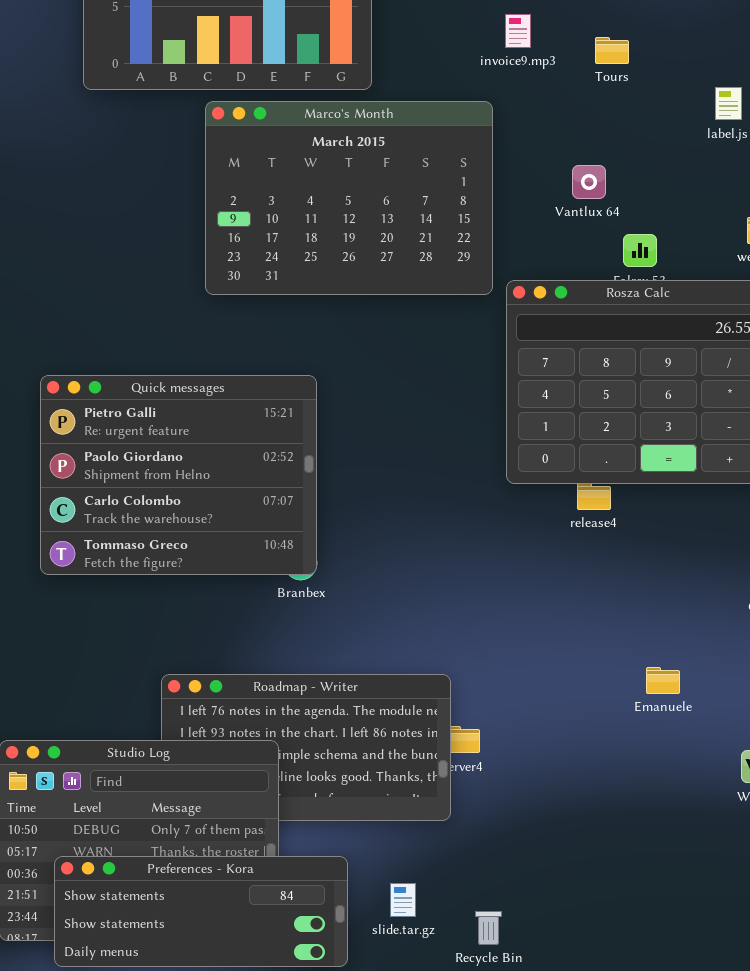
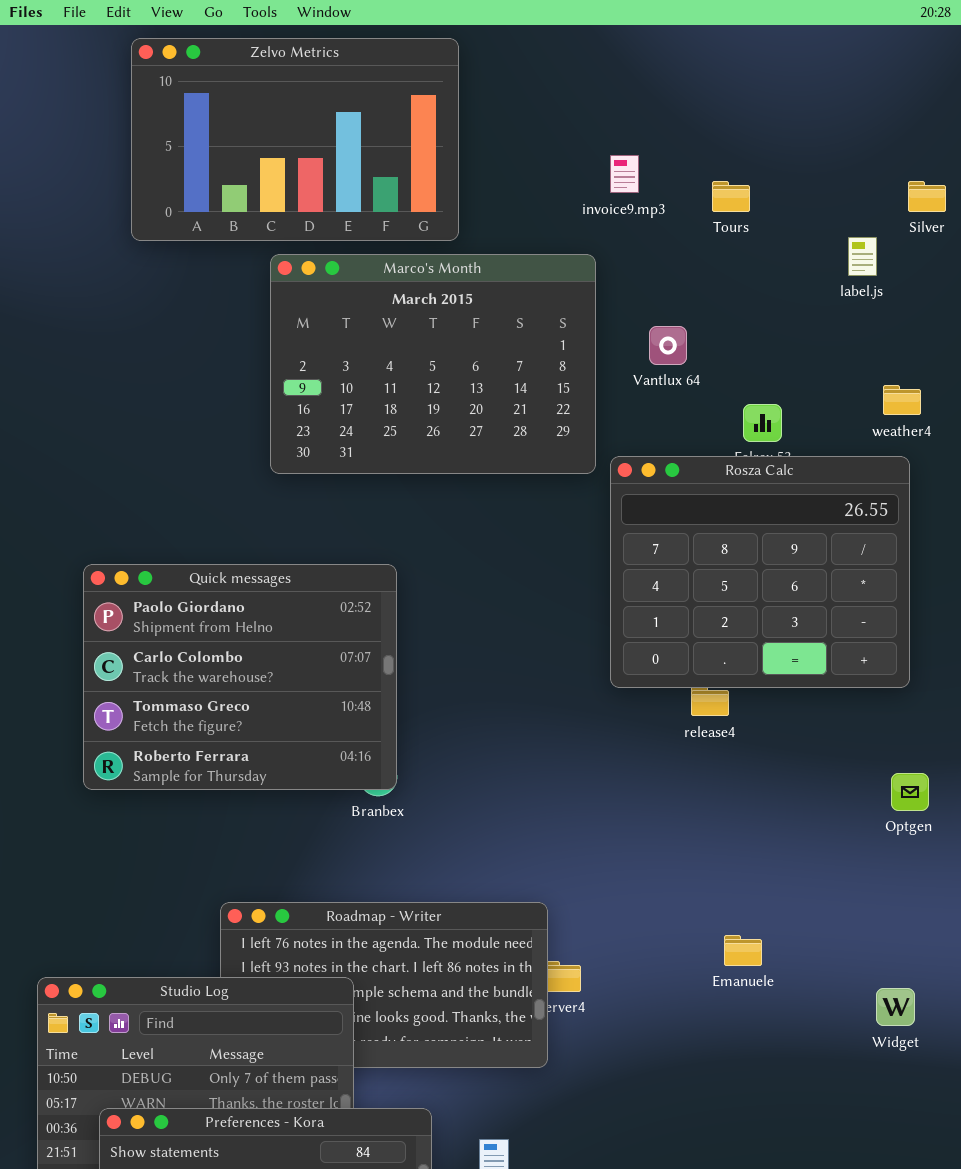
Vantlux 64: [572,165,606,199] -> [649,326,687,365], moved
Quick messages: [40,375,317,575] -> [83,564,397,790], scrolled down 1 row
Emanuele: [646,667,680,694] -> [724,935,762,966], moved

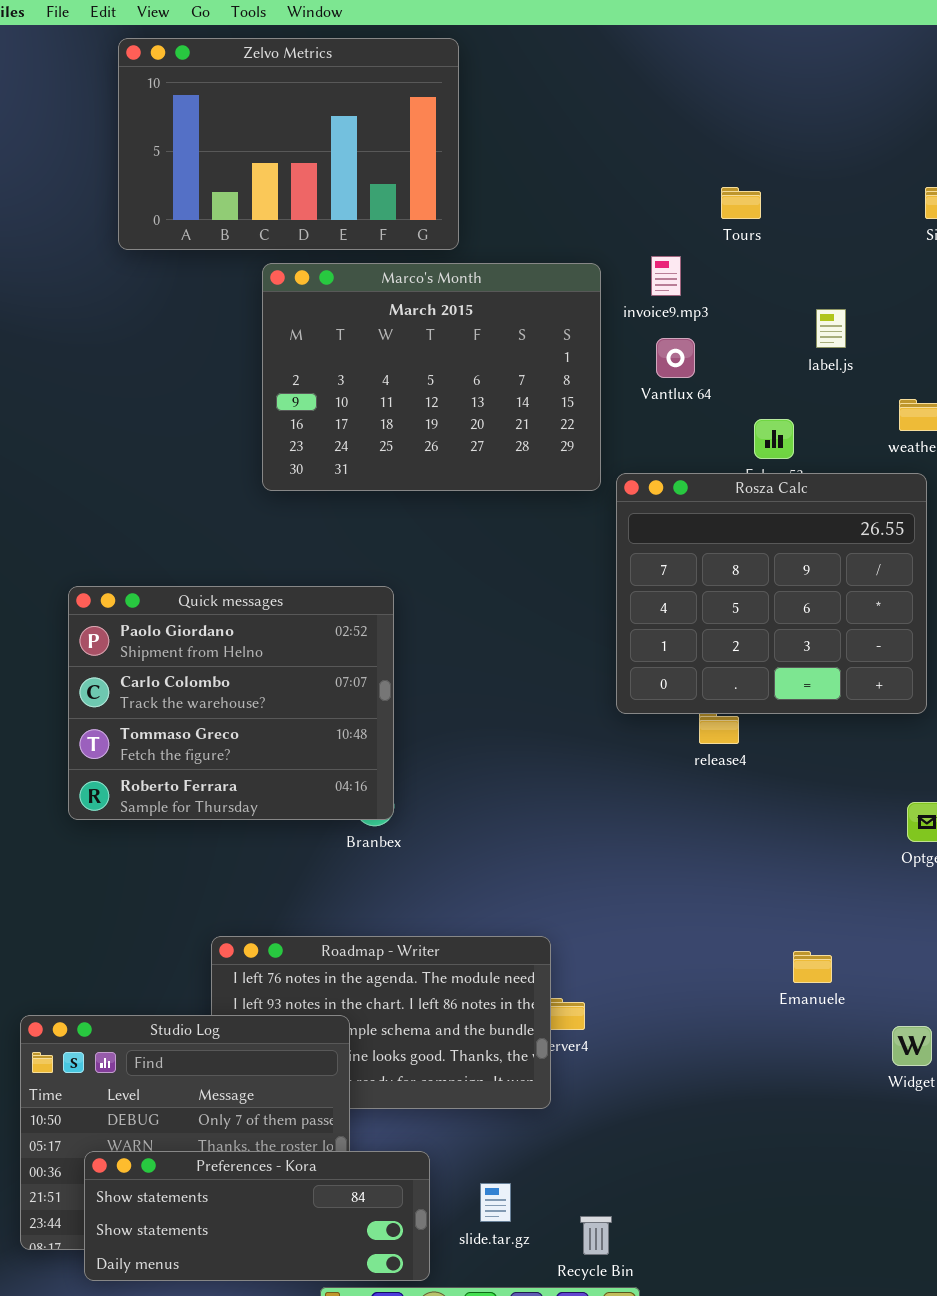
invoice9.mp3: [610,155,639,193] -> [651,256,681,296], moved
label.js: [848,237,877,276] -> [816,309,846,348], moved
Emanuele: [724,935,762,966] -> [793,951,832,983], moved

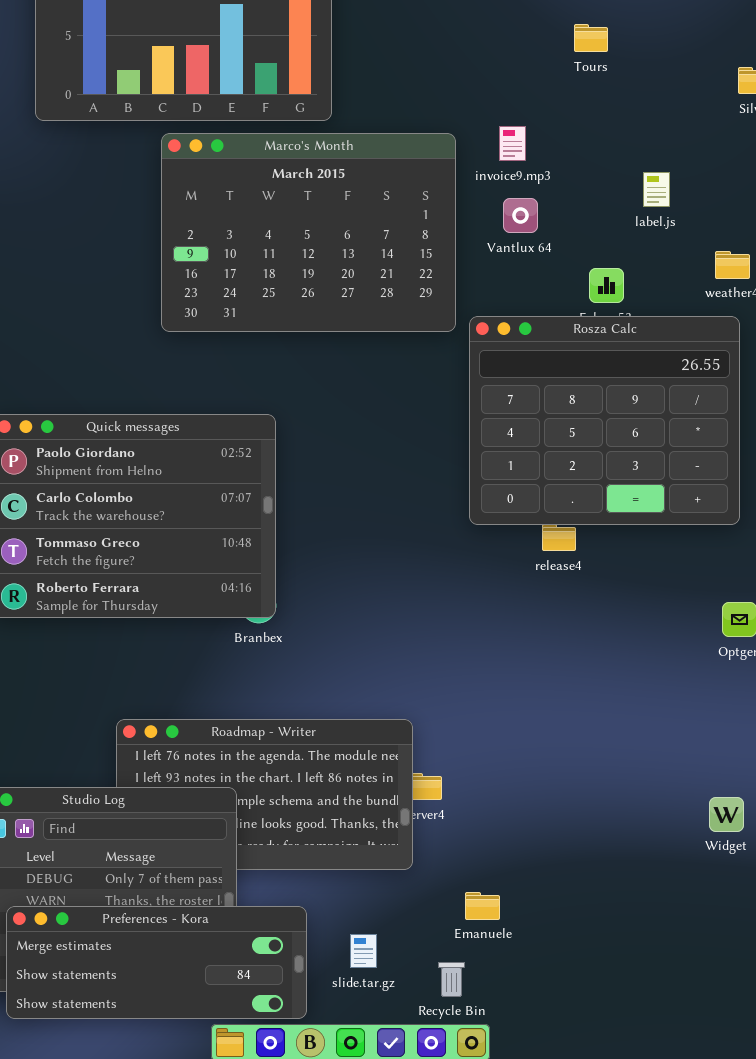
Tours: [721,187,761,219] -> [574,24,608,52], moved
Emanuele: [793,951,832,983] -> [465,892,500,920], moved
Preferences - Kora: [84,1151,430,1281] -> [6,906,307,1019], scrolled up 1 row

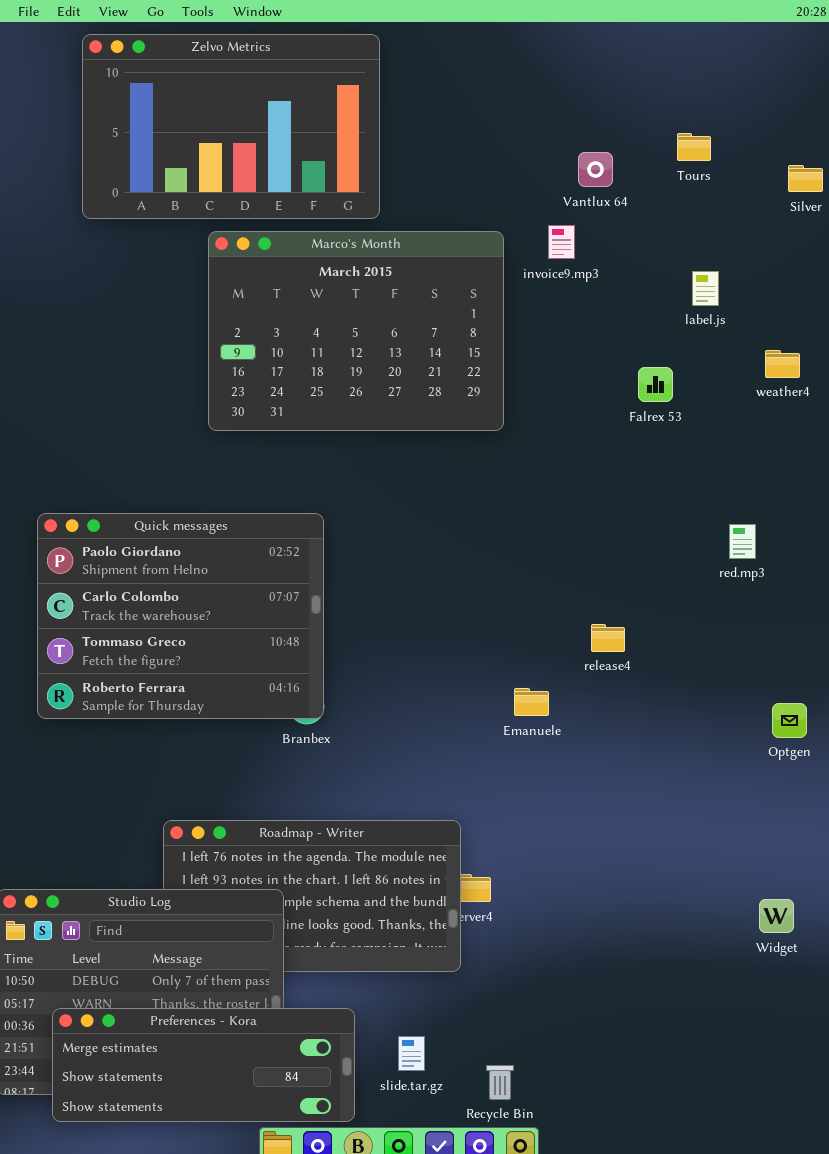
Tours: [574,24,608,52] -> [677,133,711,161], moved
Vantlux 64: [503,198,538,233] -> [578,152,613,187], moved
Rosza Calc: [469,316,740,525] -> none, closed
Emanuele: [465,892,500,920] -> [514,688,549,716], moved

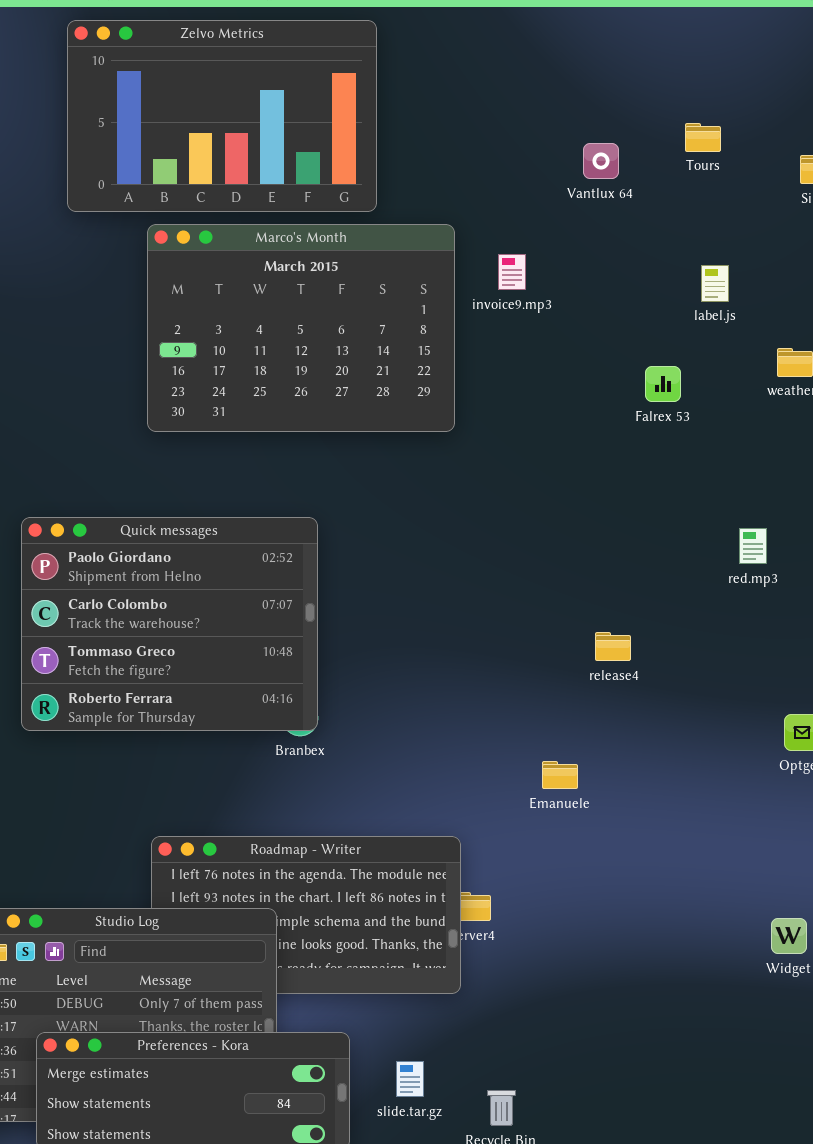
invoice9.mp3: [548,225,575,259] -> [498,254,526,290], moved
Marco's Month: [208,231,504,431] -> [147,224,455,432], moved
Emanuele: [514,688,549,716] -> [542,761,578,789], moved

